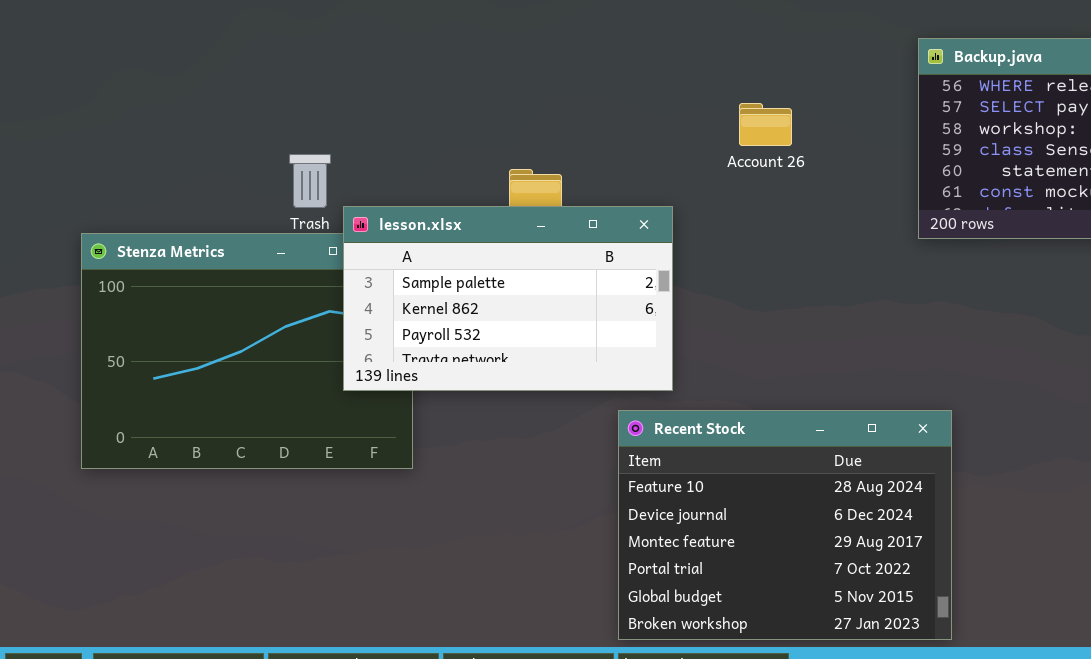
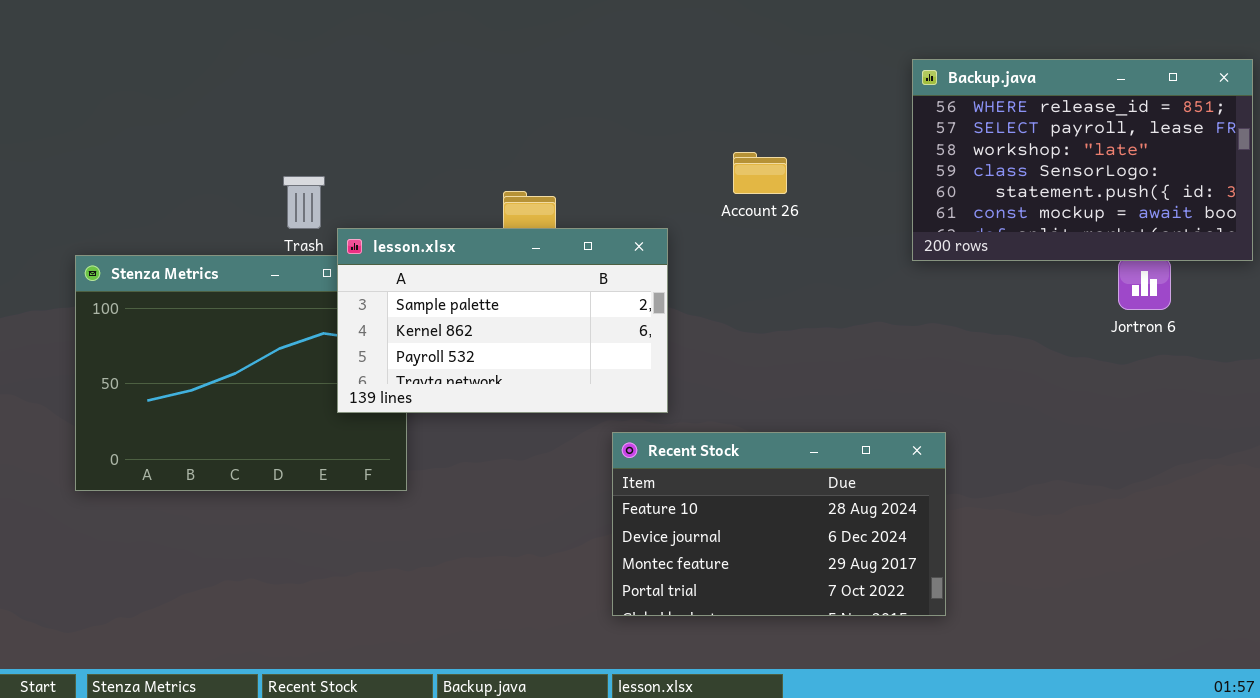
Account 26: [739,103,792,146] -> [733,152,787,194], moved
Recent Stock: [618,410,952,640] -> [612,432,946,616], resized

